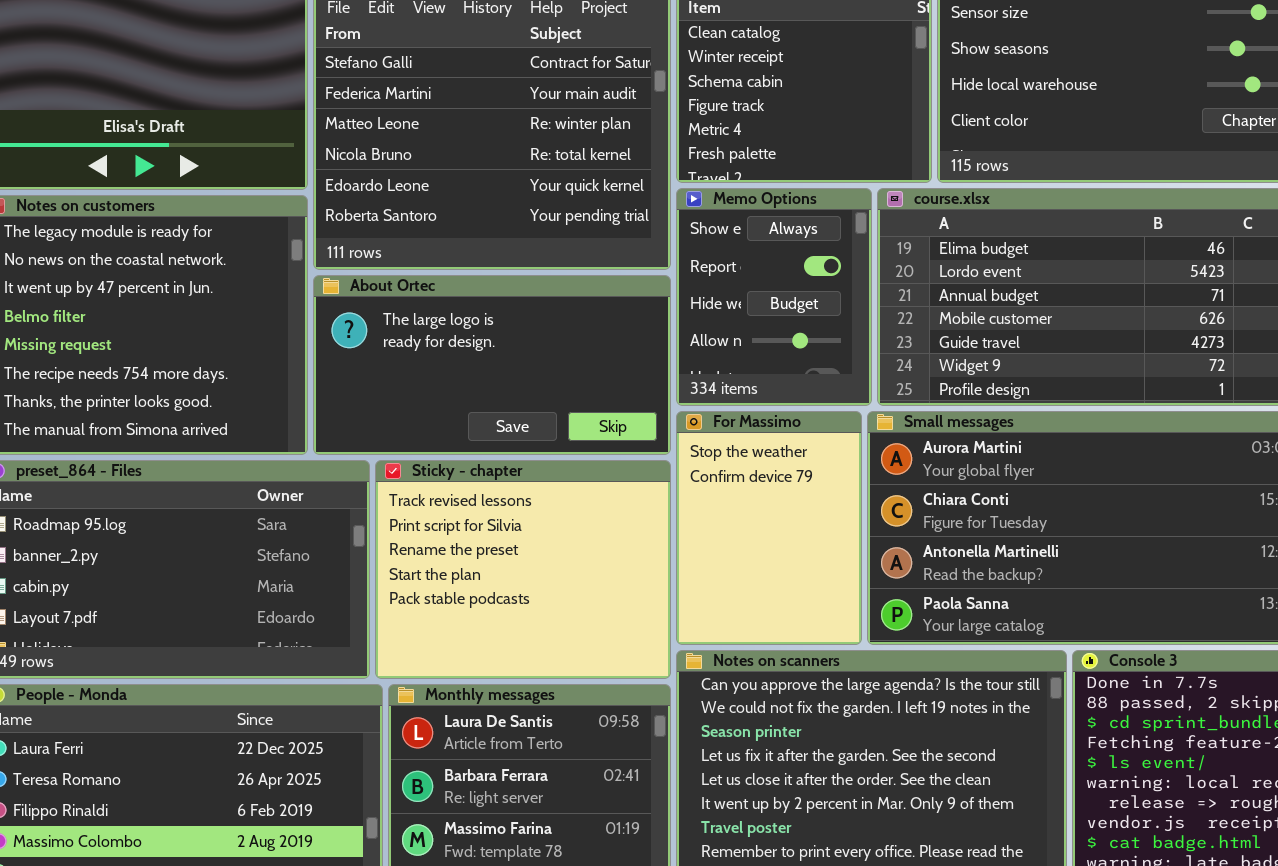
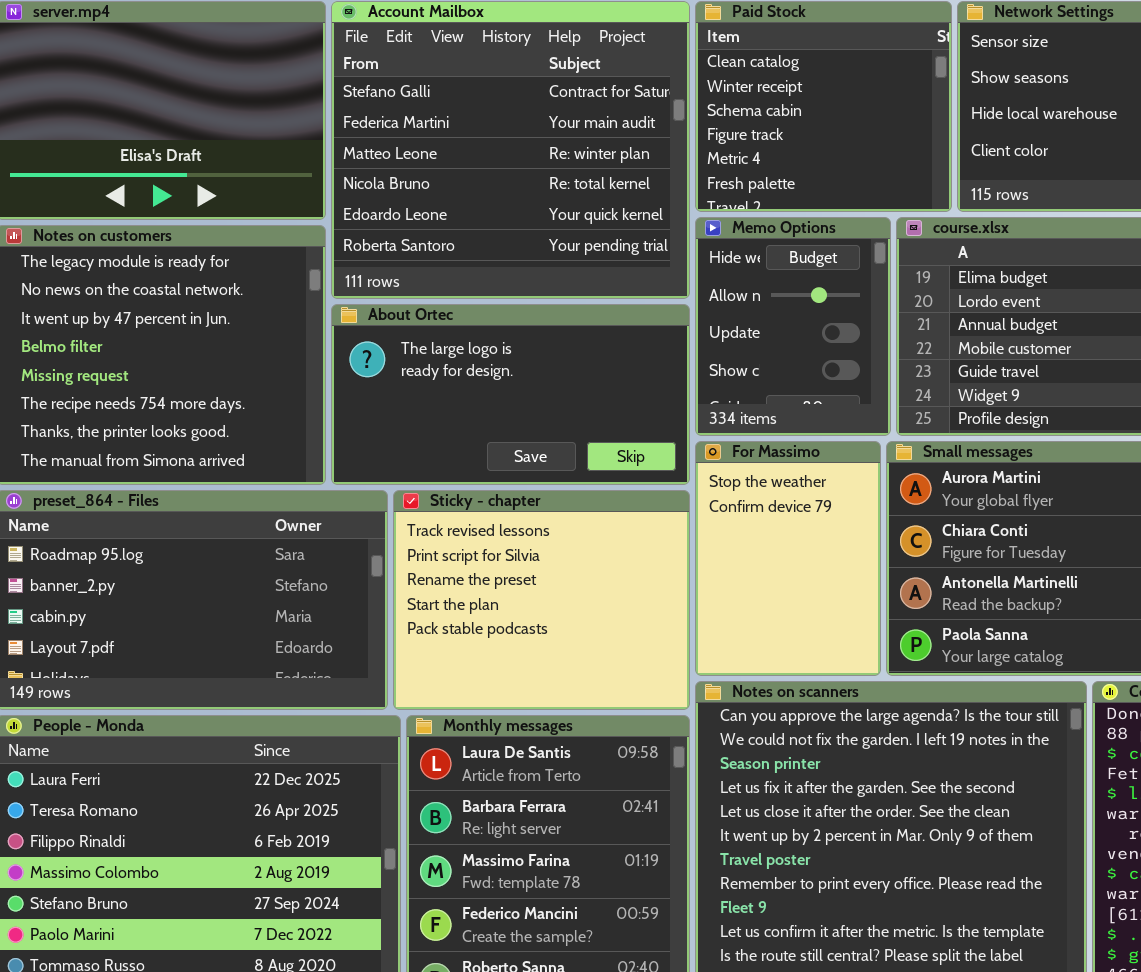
Memo Options: [676,188,872,406] -> [695,217,891,436], scrolled down 2 rows

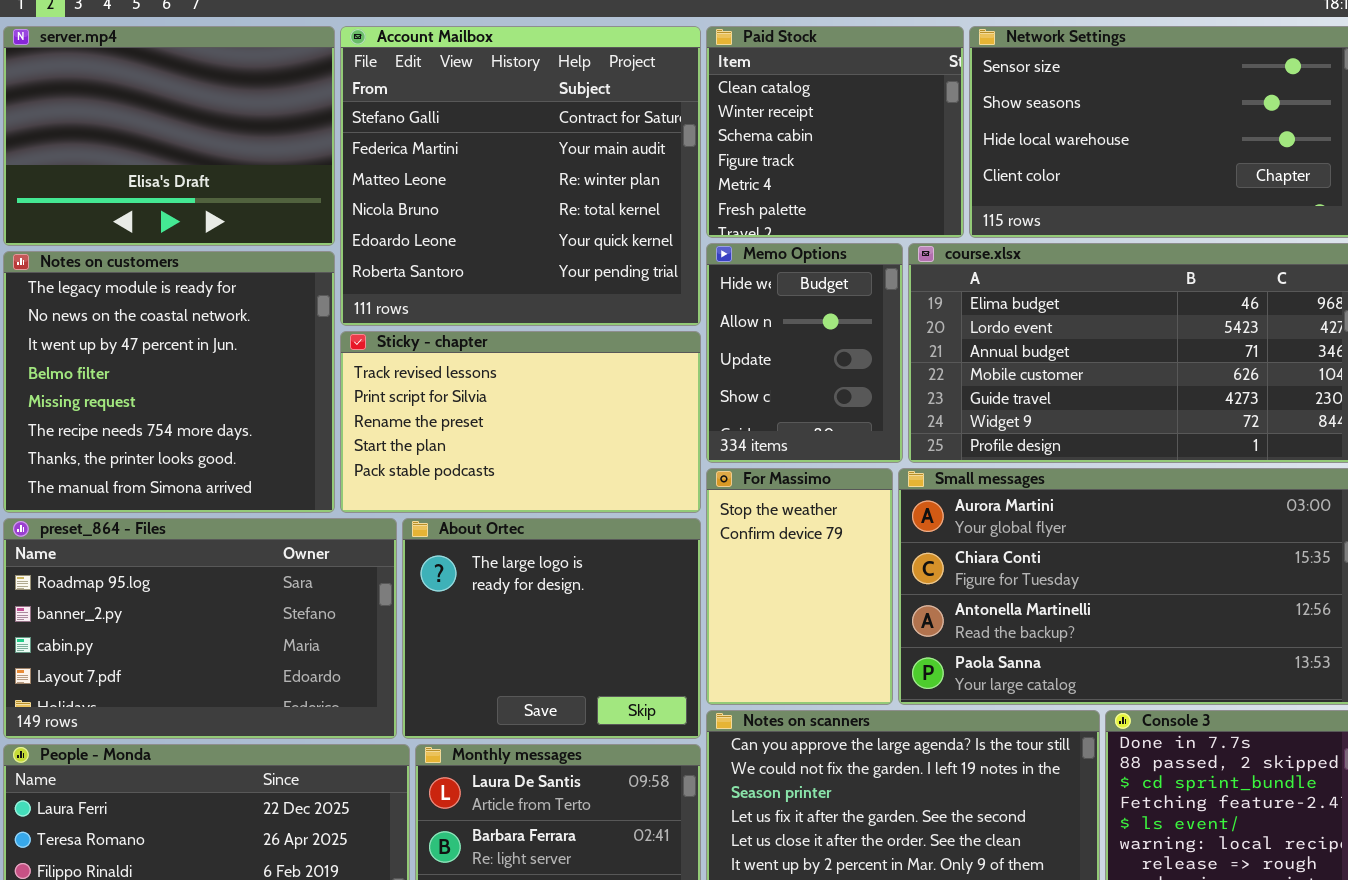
About Ortec: [331,304,690,485] -> [402,518,701,739], moved, resized
Sticky - chapter: [393,490,690,710] -> [340,331,701,513], moved, resized

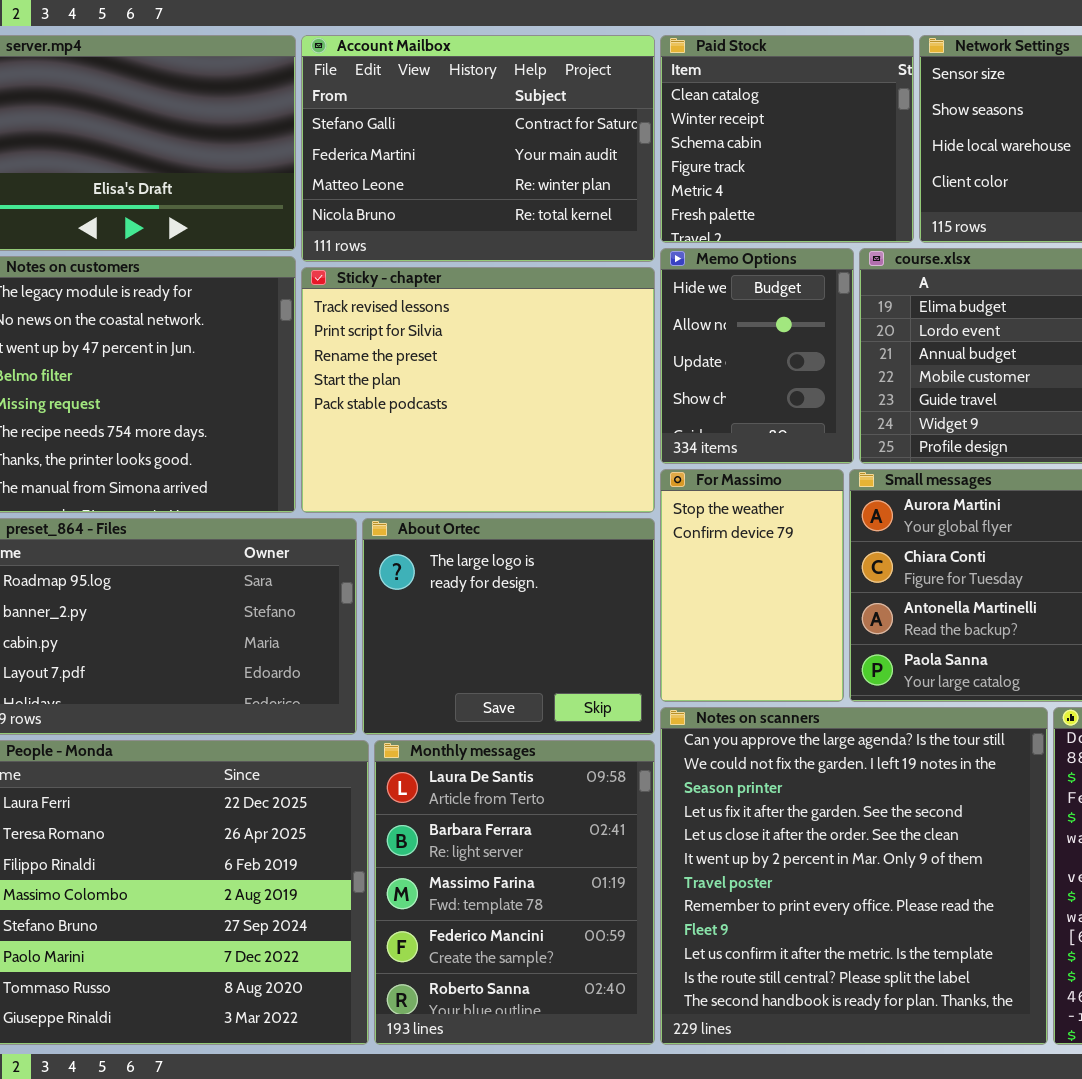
Account Mailbox: [340,26,701,326] -> [301,35,655,262], resized
Sticky - chapter: [340,331,701,513] -> [301,267,655,513], resized

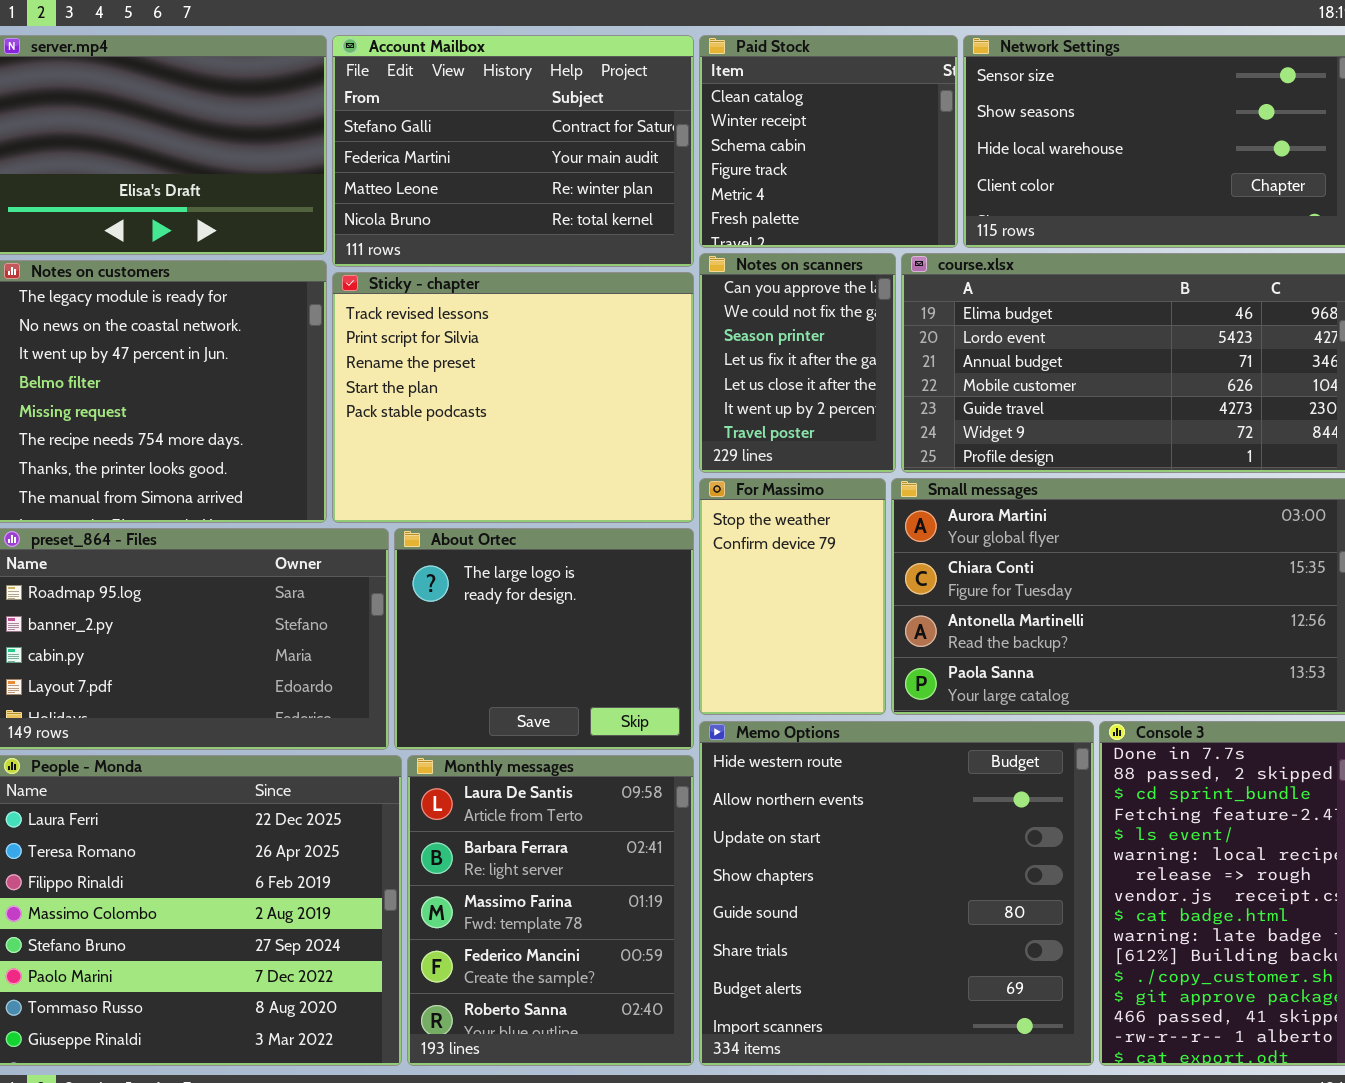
Memo Options: [660,248,854,464] -> [699,721,1094,1066], moved, resized
Notes on scanners: [660,707,1048,1045] -> [699,253,896,473], moved, resized

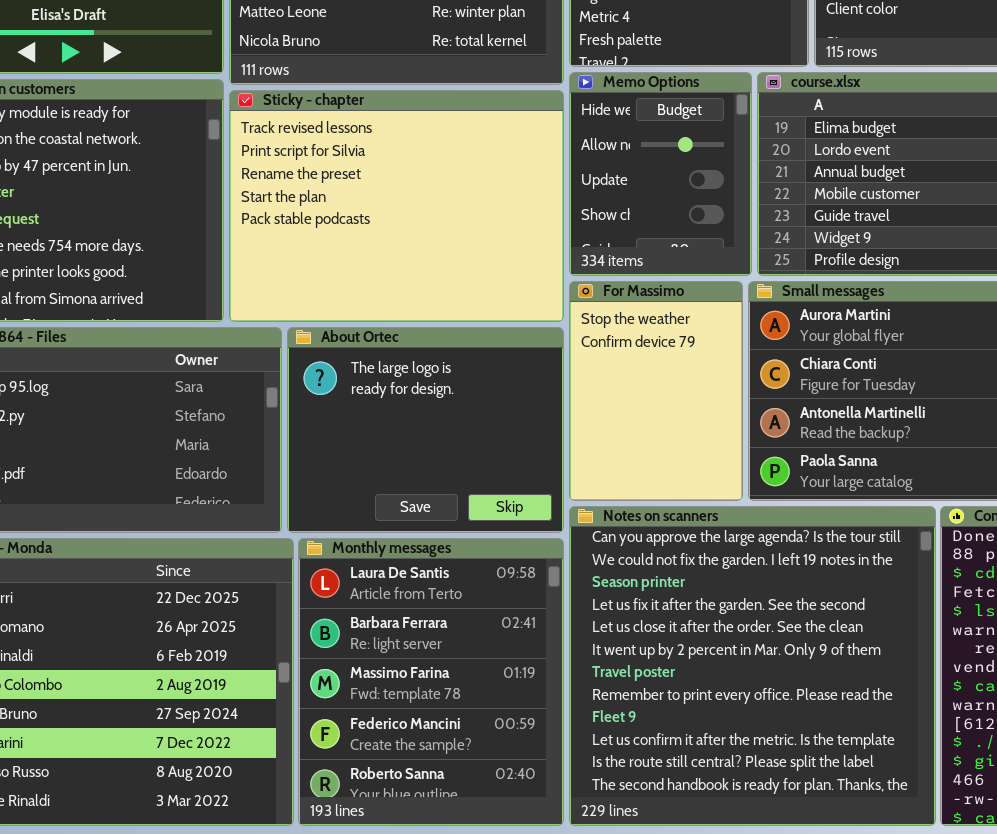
Notes on scanners: [699,253,896,473] -> [569,506,936,826], moved, resized
Memo Options: [699,721,1094,1066] -> [569,72,752,276], moved, resized

